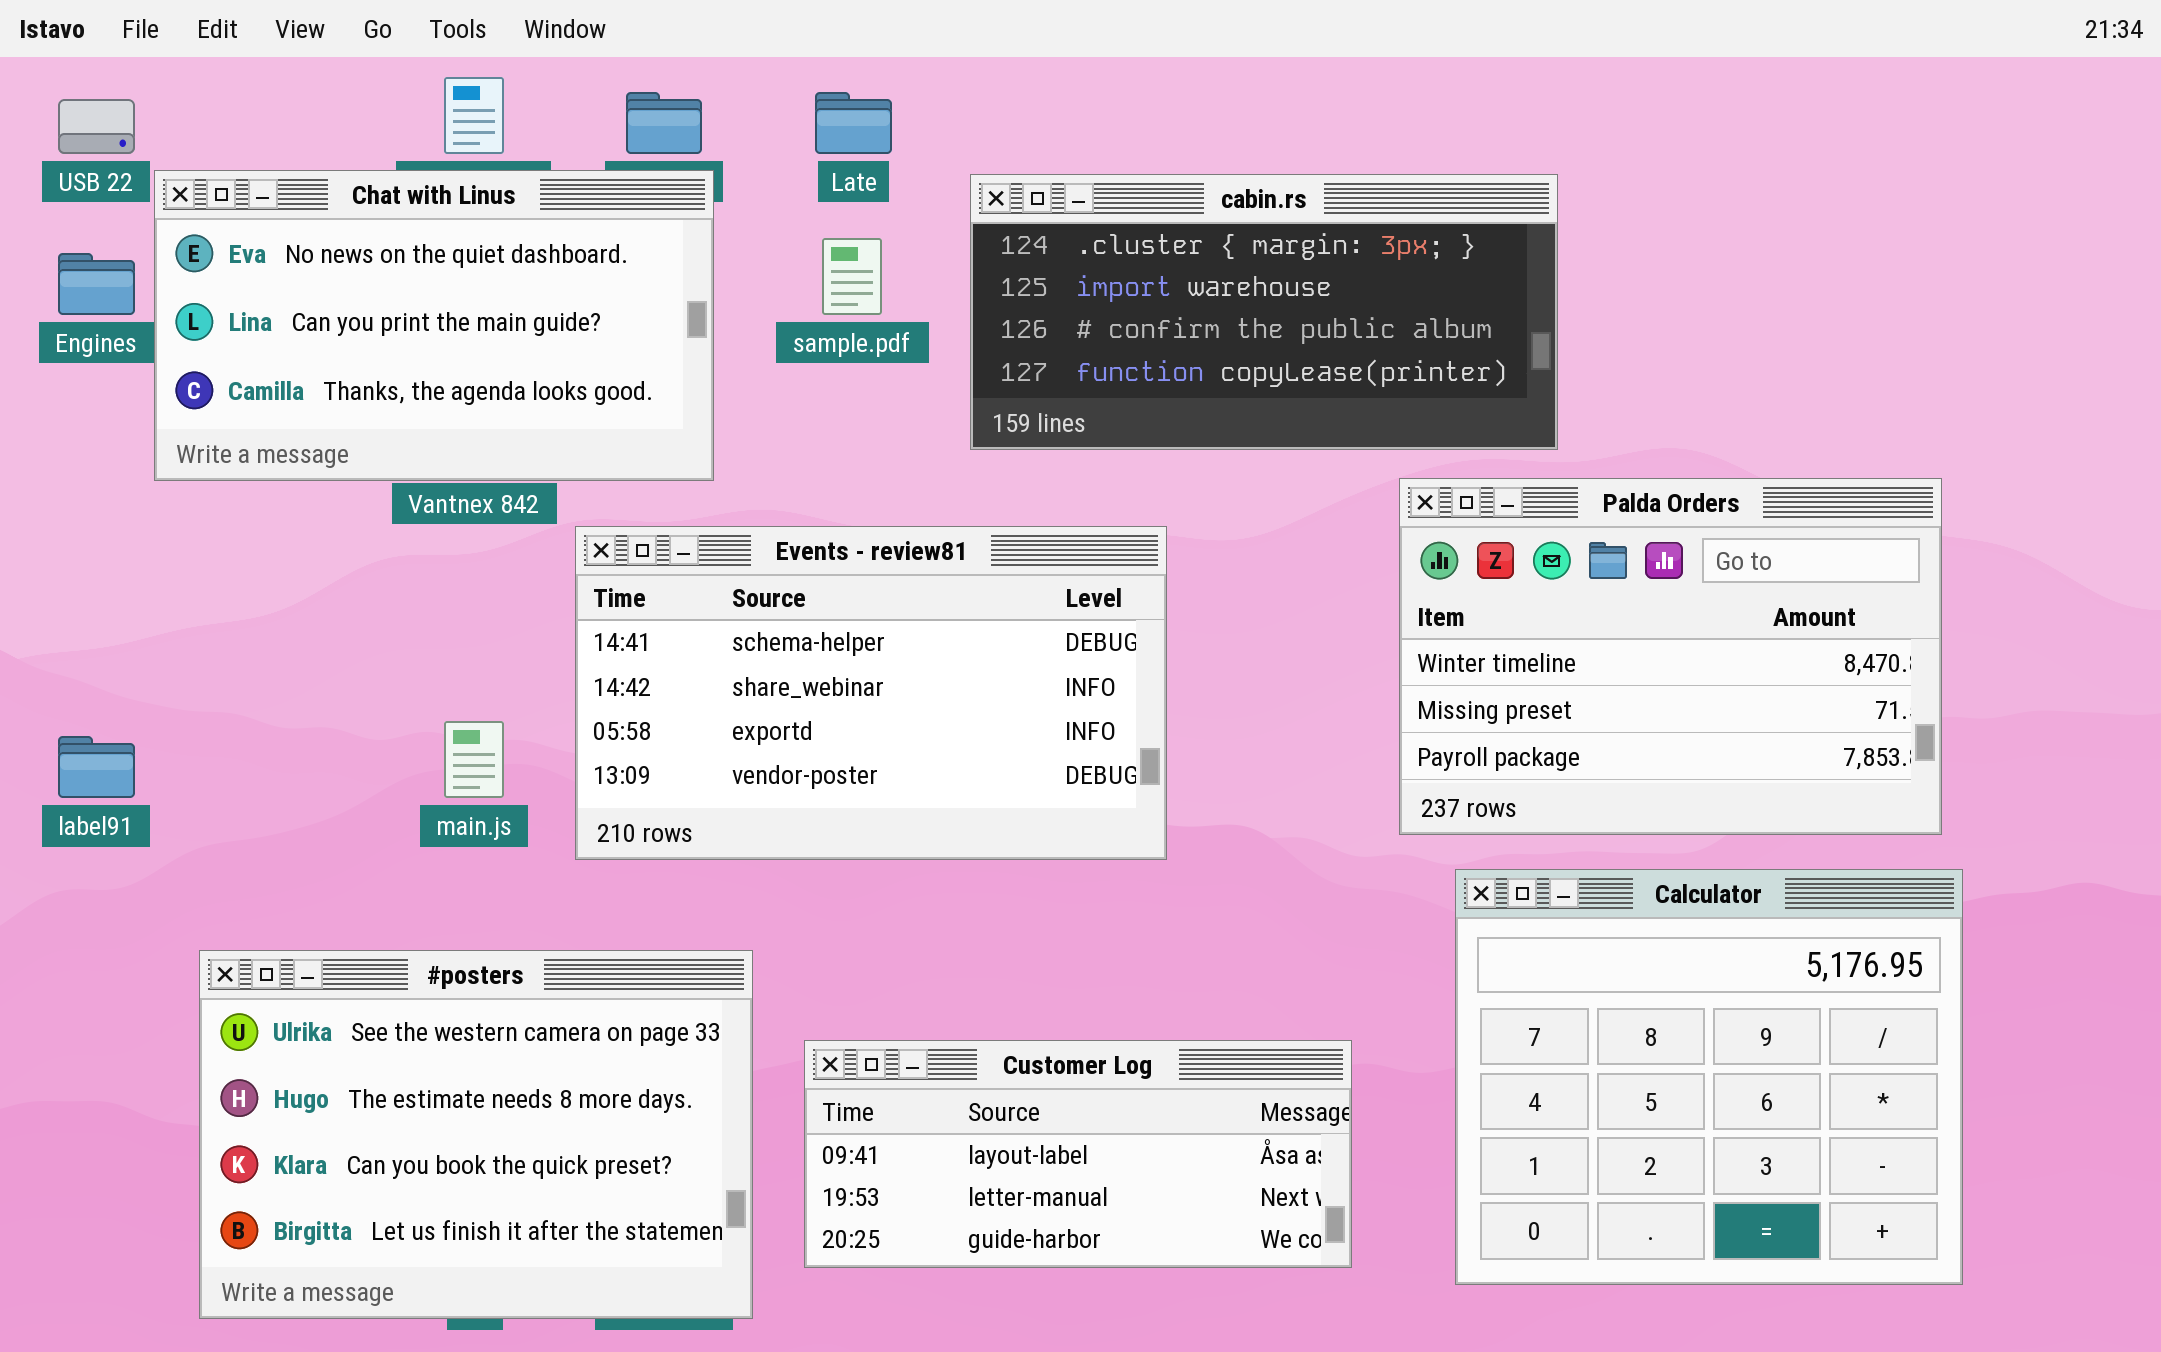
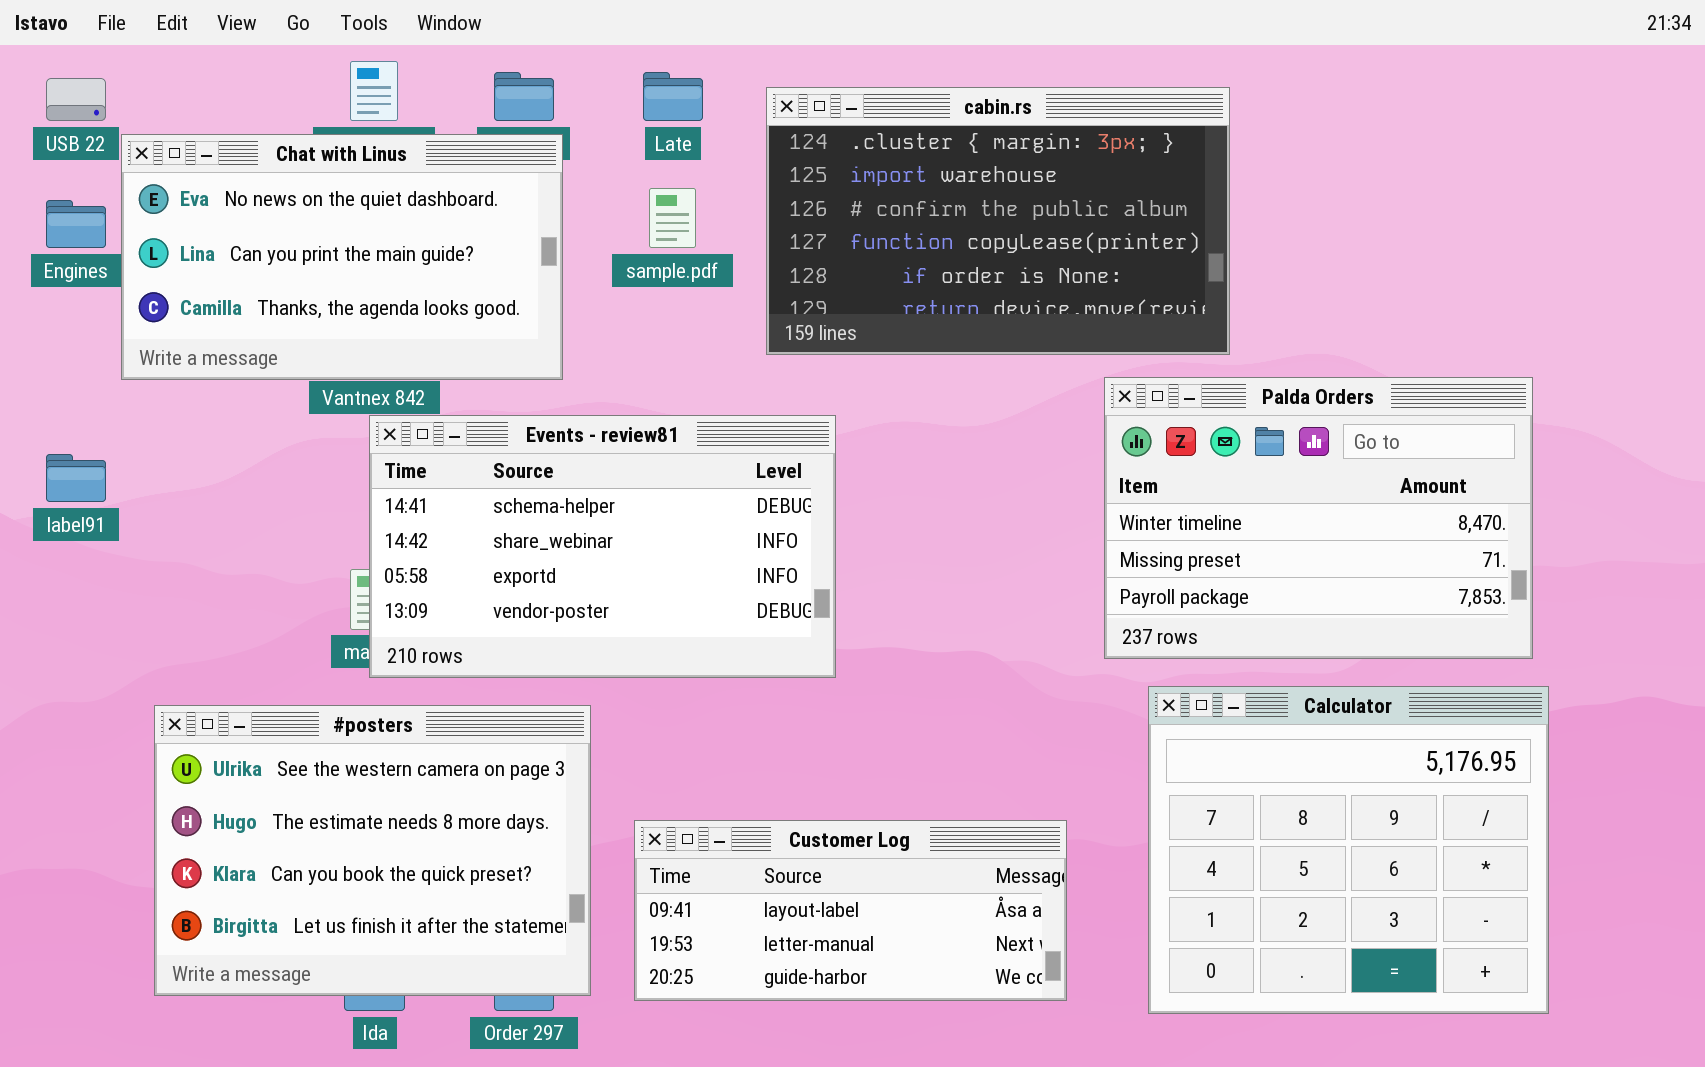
cabin.rs: [970,174,1558,450] -> [766,87,1230,355], resized
Events - review81: [575,526,1167,860] -> [369,415,836,678], moved
label91: [58,736,135,798] -> [46,454,106,502], moved
#posters: [199,950,753,1319] -> [154,705,591,996], moved

